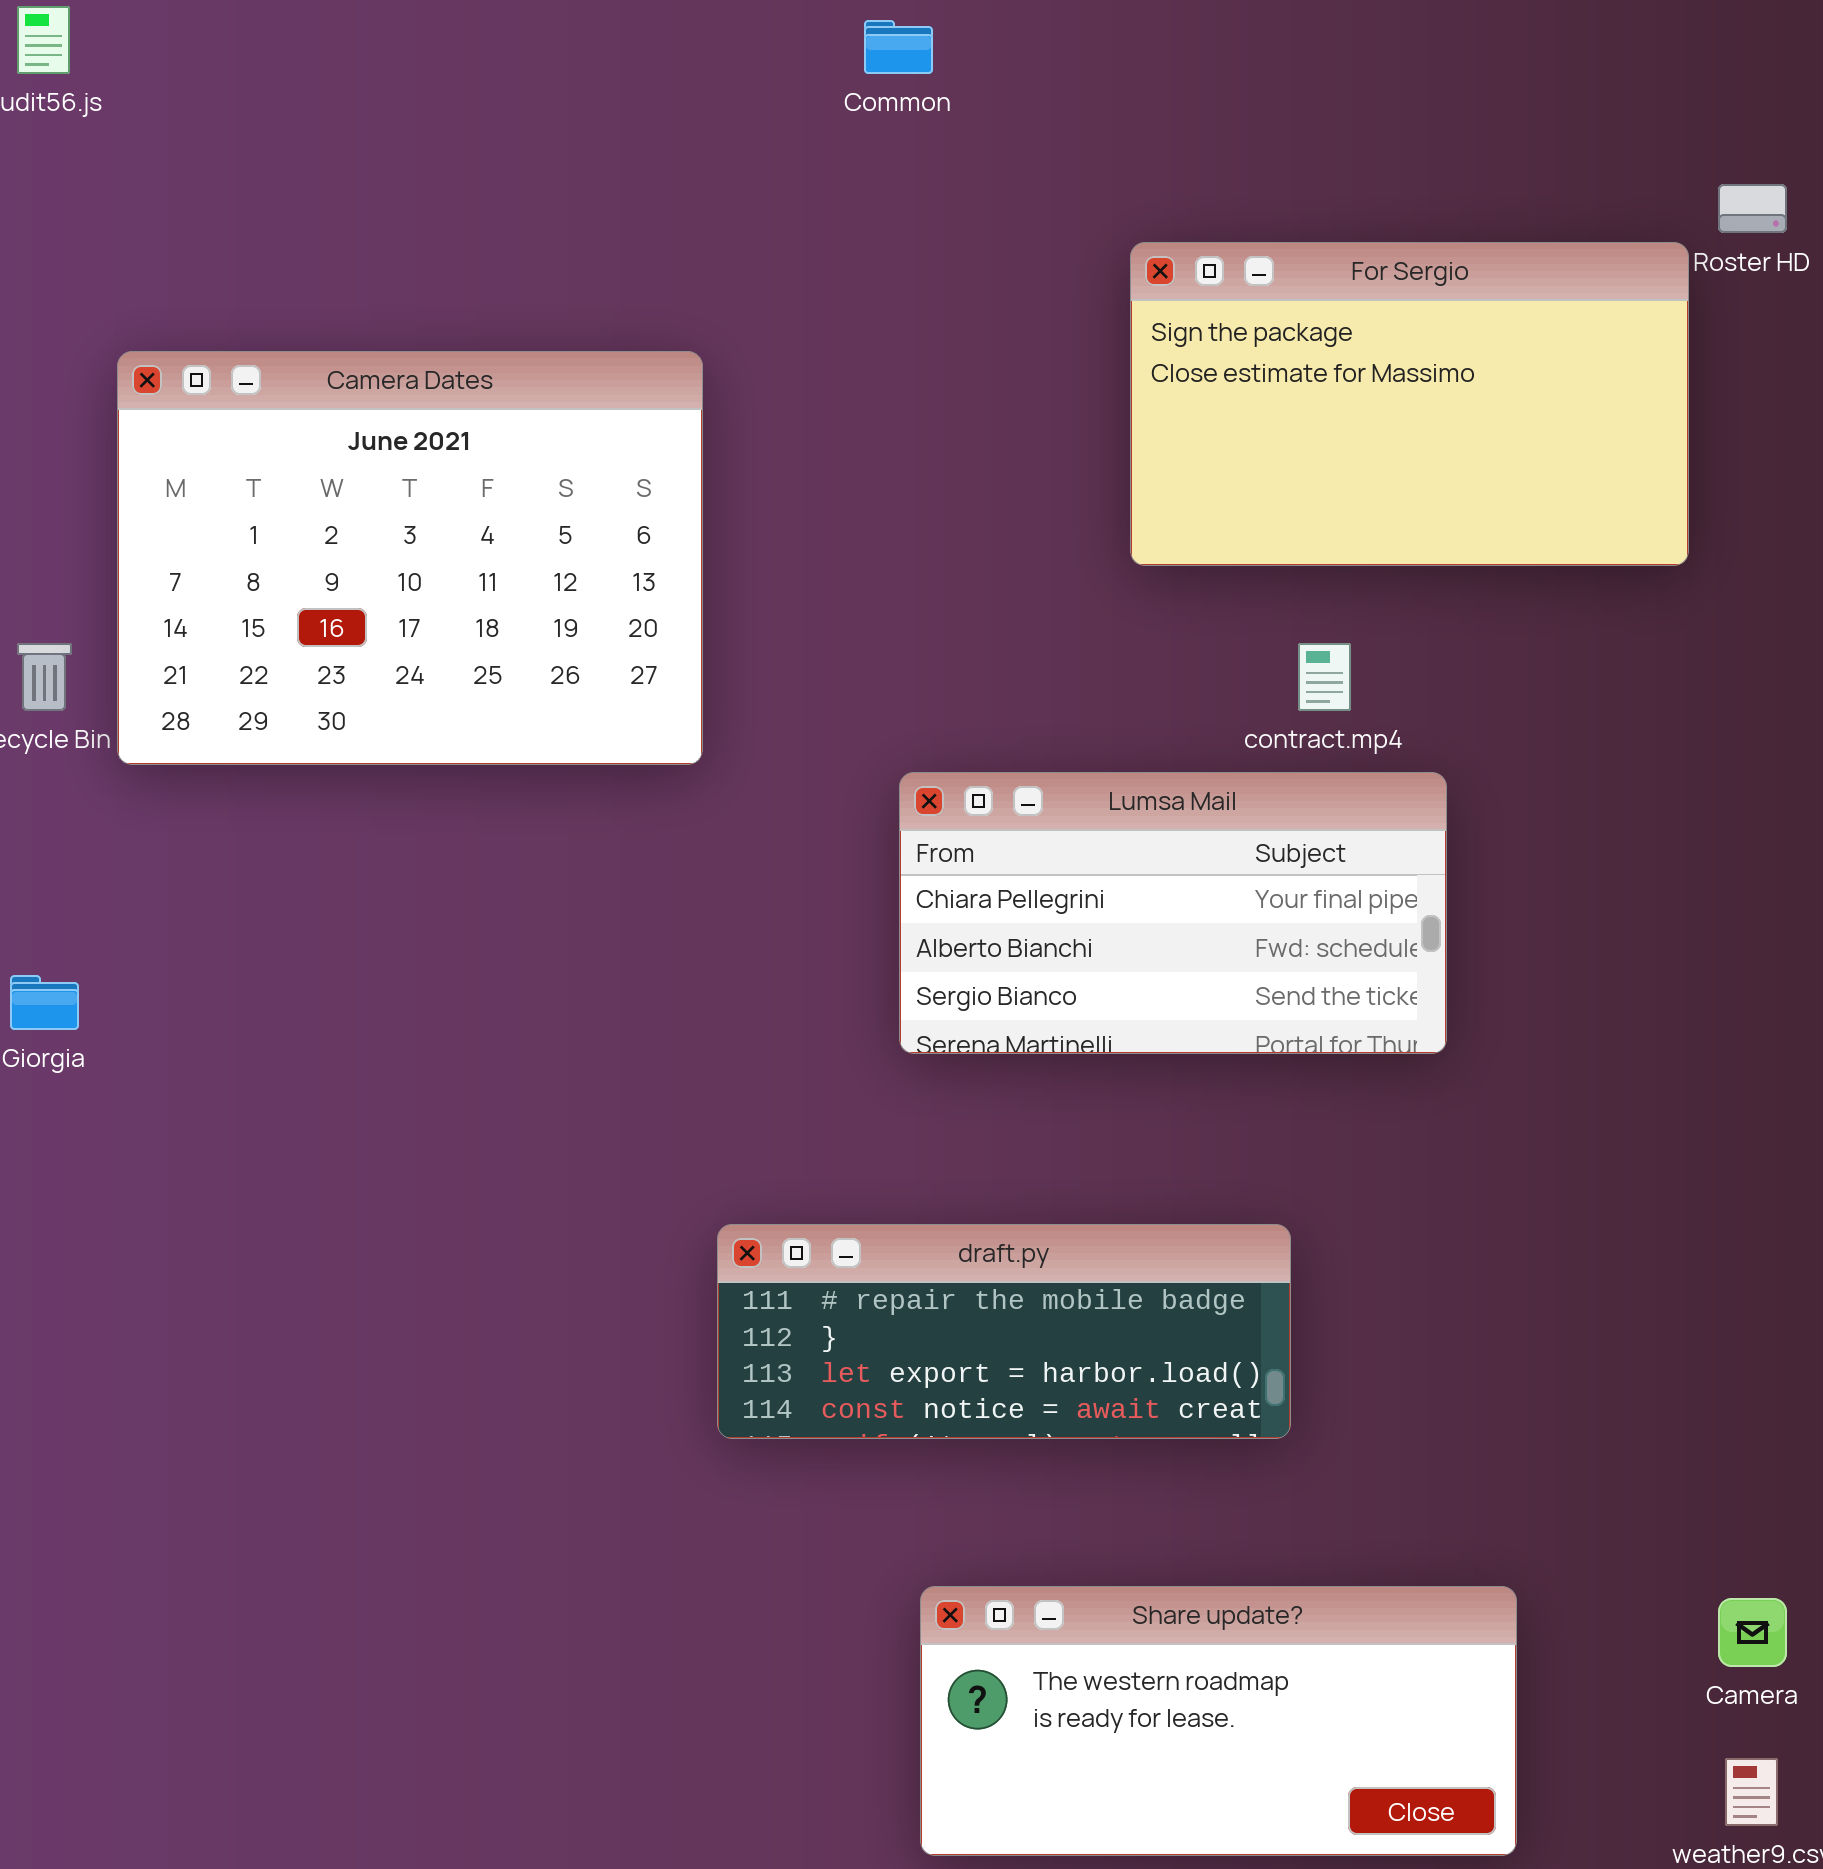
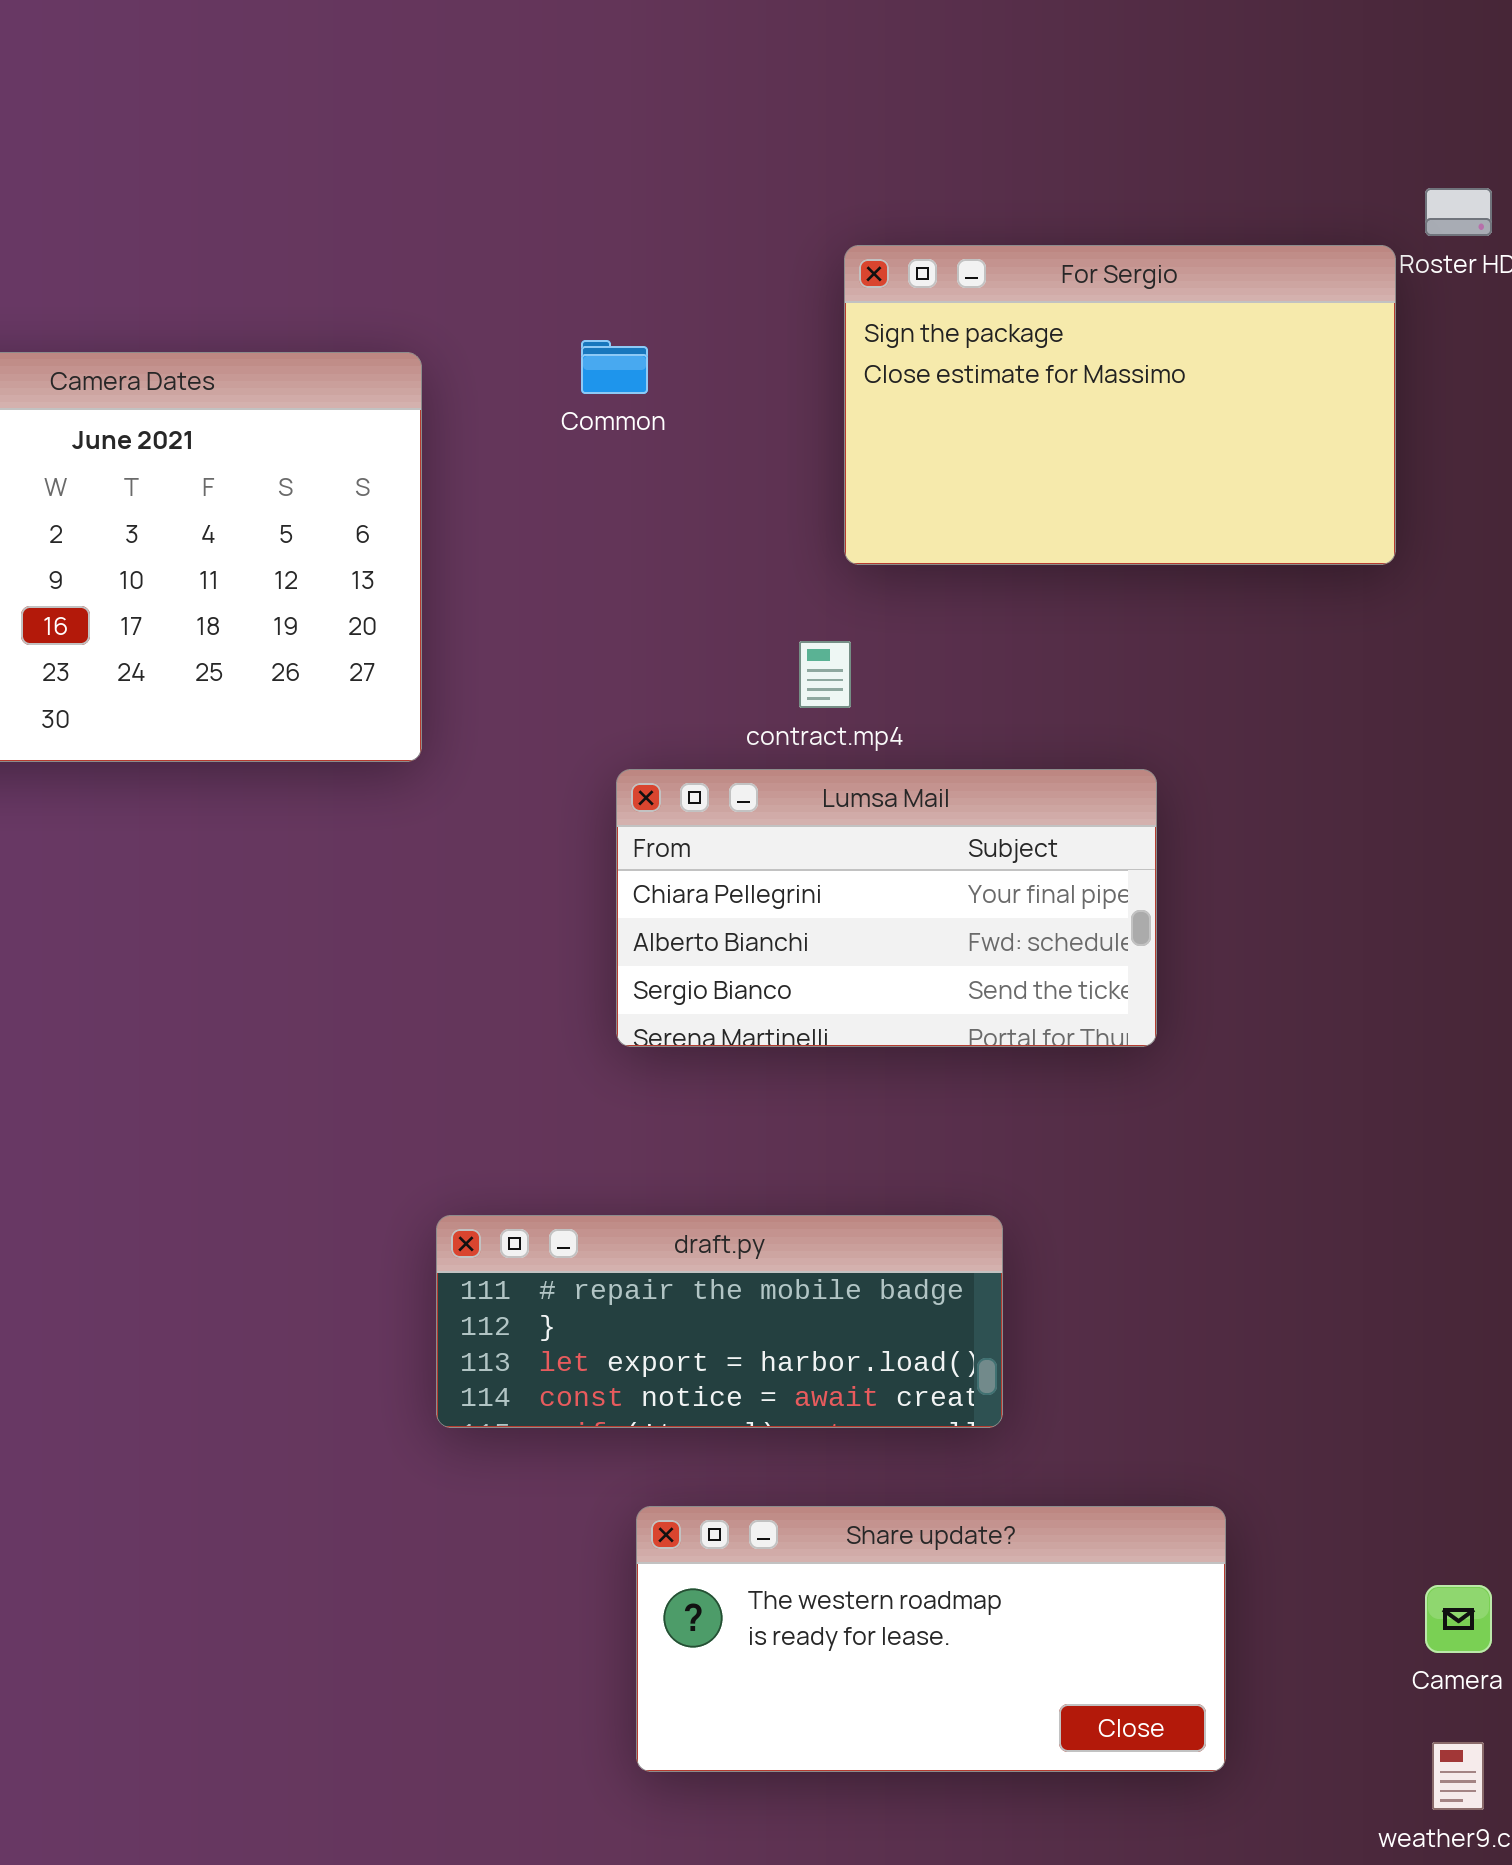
Common: [864,20,933,74] -> [581,340,648,394], moved
contract.mp4: [1298,643,1351,711] -> [799,641,851,708], moved
Share update?: [920,1586,1517,1856] -> [636,1506,1226,1772], moved

